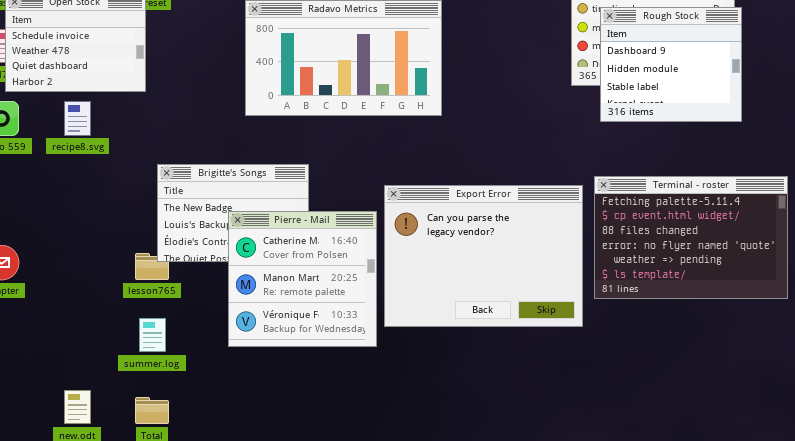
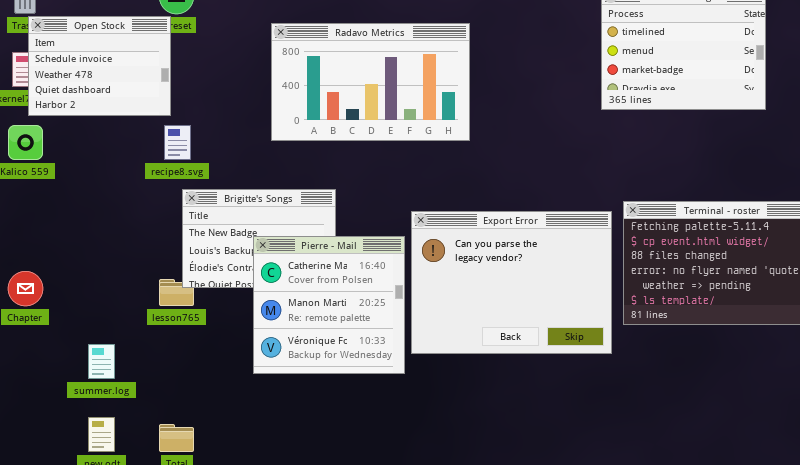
Rough Stock: [600,7,742,122] -> none, closed
recipe8.svg: [64,101,91,136] -> [164,125,191,160], moved
summer.log: [139,318,166,352] -> [88,344,115,379], moved

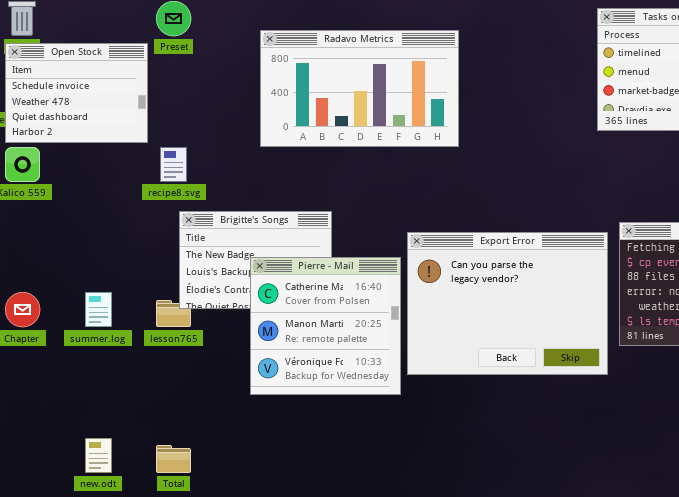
Open Stock: [28,16,171,116] -> [5,43,148,143], moved
Radavo Metrics: [271,23,470,141] -> [260,30,459,147], moved
summer.log: [88,344,115,379] -> [85,292,112,327], moved

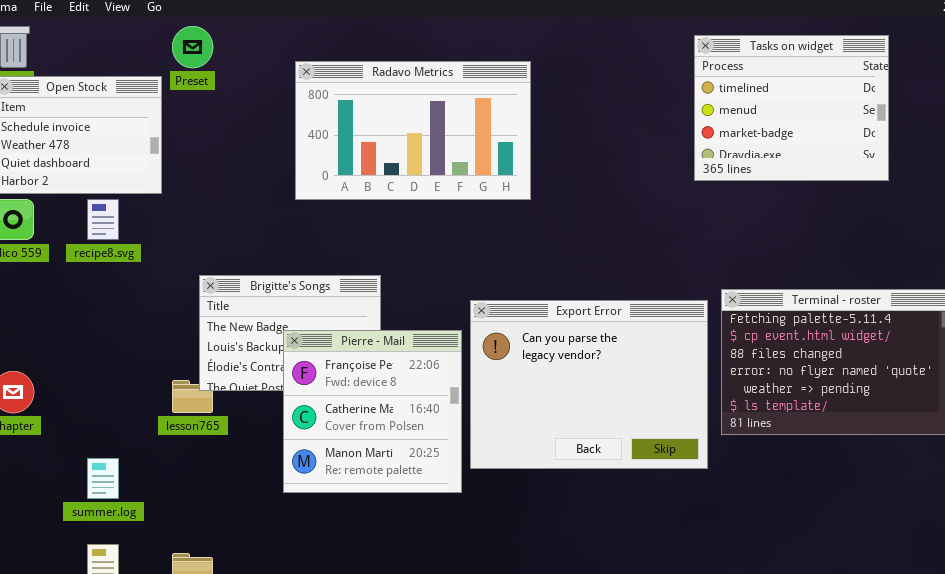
recipe8.svg: [160,147,187,182] -> [87,199,119,240], moved
Pierre - Mail: [250,257,401,395] -> [283,330,462,493], scrolled up 1 row
summer.log: [85,292,112,327] -> [87,458,119,499], moved

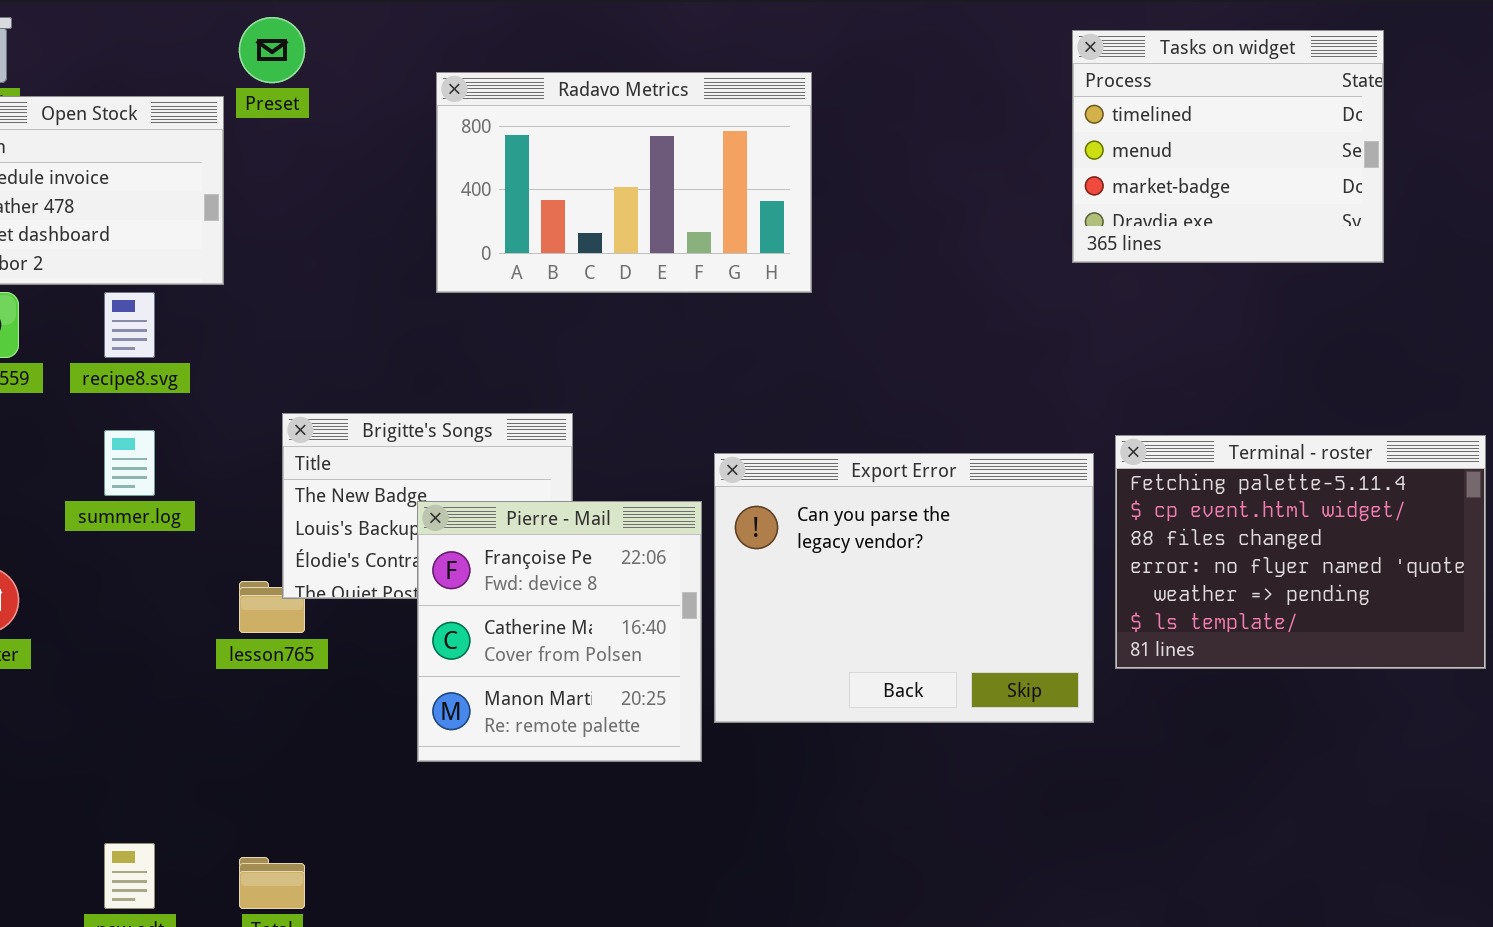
summer.log: [87,458,119,499] -> [104,430,155,496], moved

